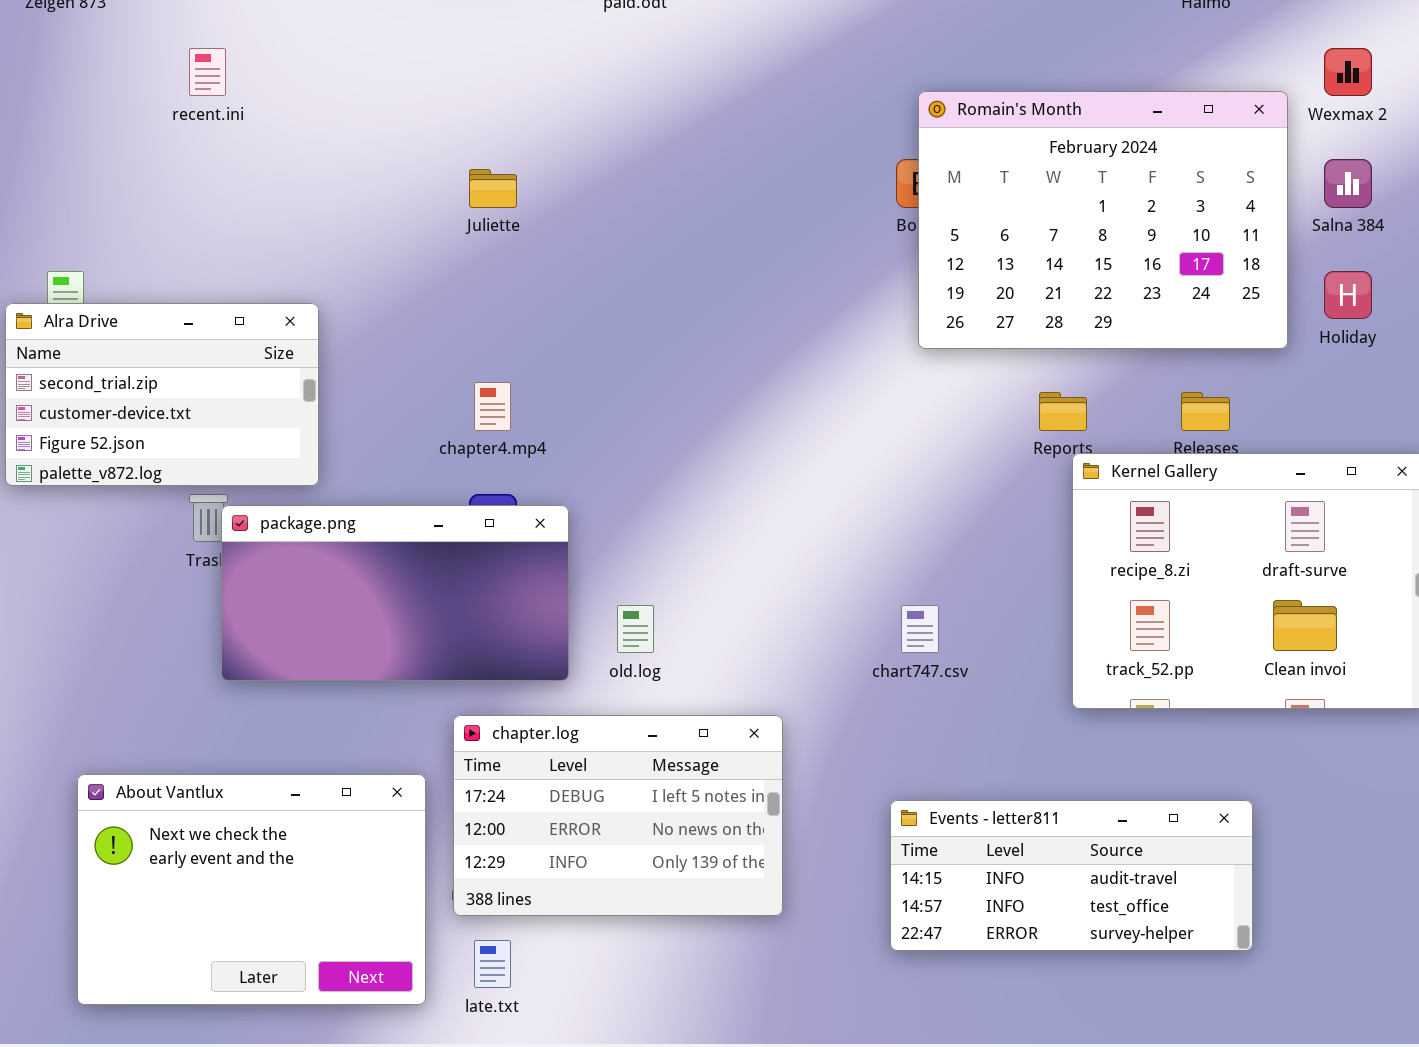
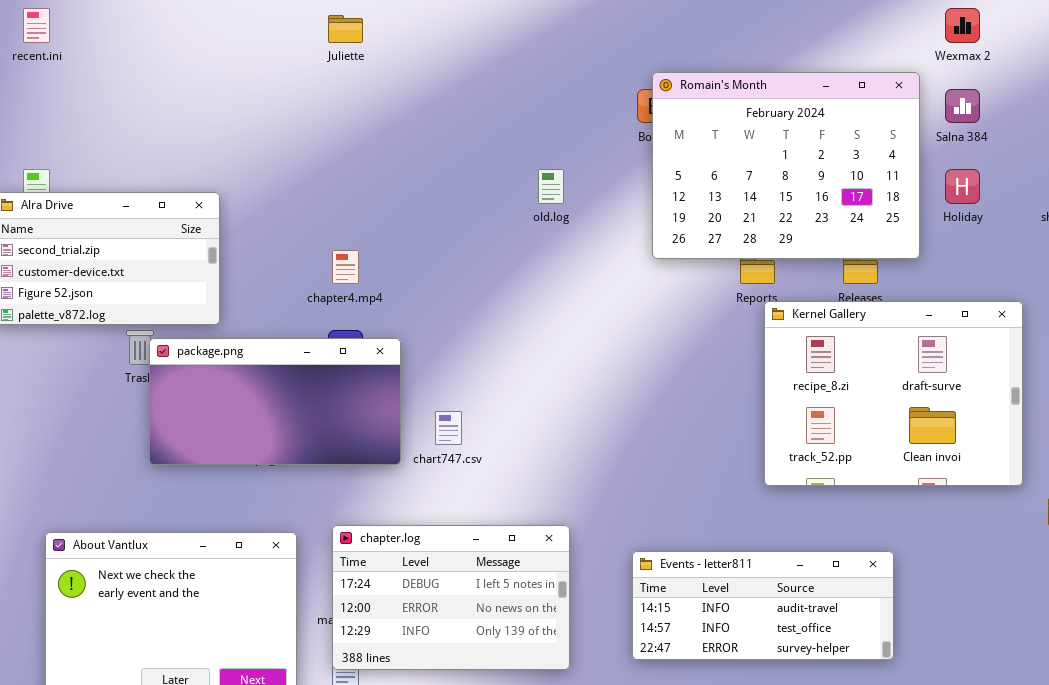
recent.ini: [189,48,226,96] -> [23,8,50,43], moved
Romain's Month: [918,91,1288,349] -> [652,72,920,259], moved
Juliette: [469,169,517,208] -> [328,15,363,43], moved
old.log: [617,605,654,653] -> [538,169,564,204], moved
chart747.csv: [901,605,939,653] -> [435,411,462,445], moved
chapter.log: [453,715,783,916] -> [332,525,570,670], moved

